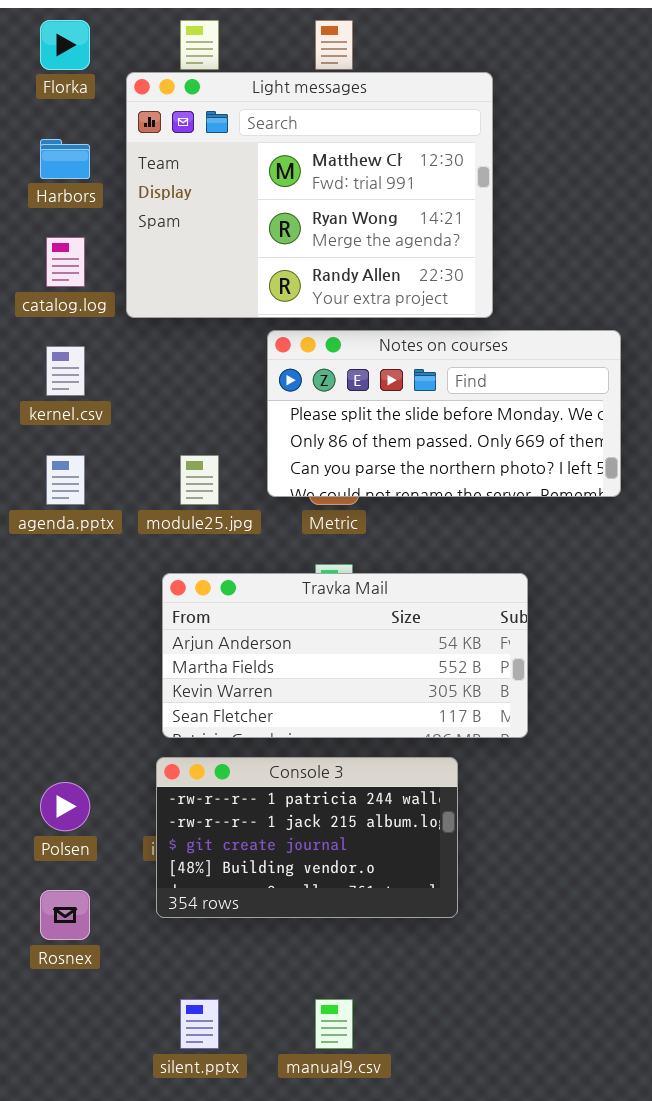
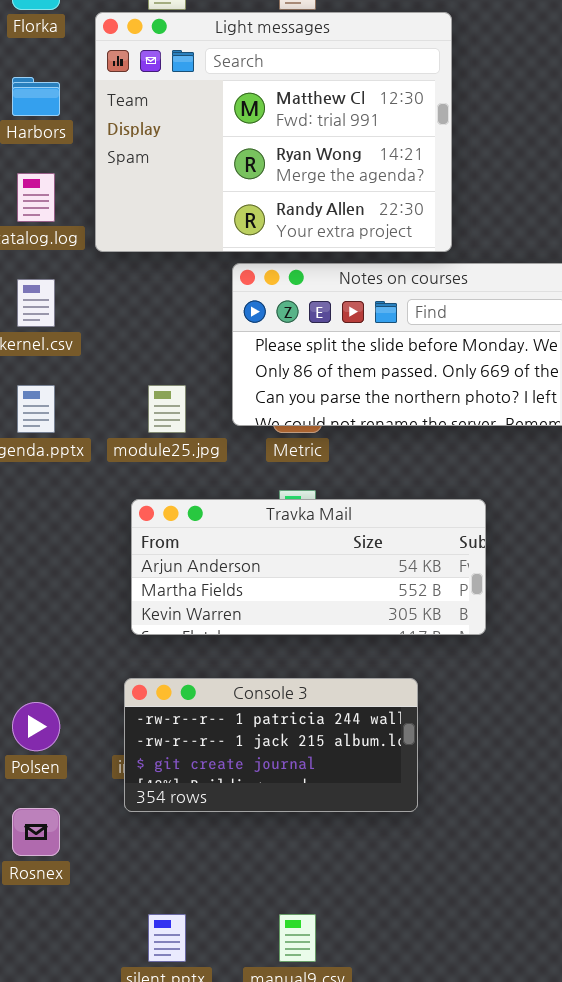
Travka Mail: [162,573,528,738] -> [131,499,486,635], resized
Console 3: [156,757,458,918] -> [124,678,418,812], resized

